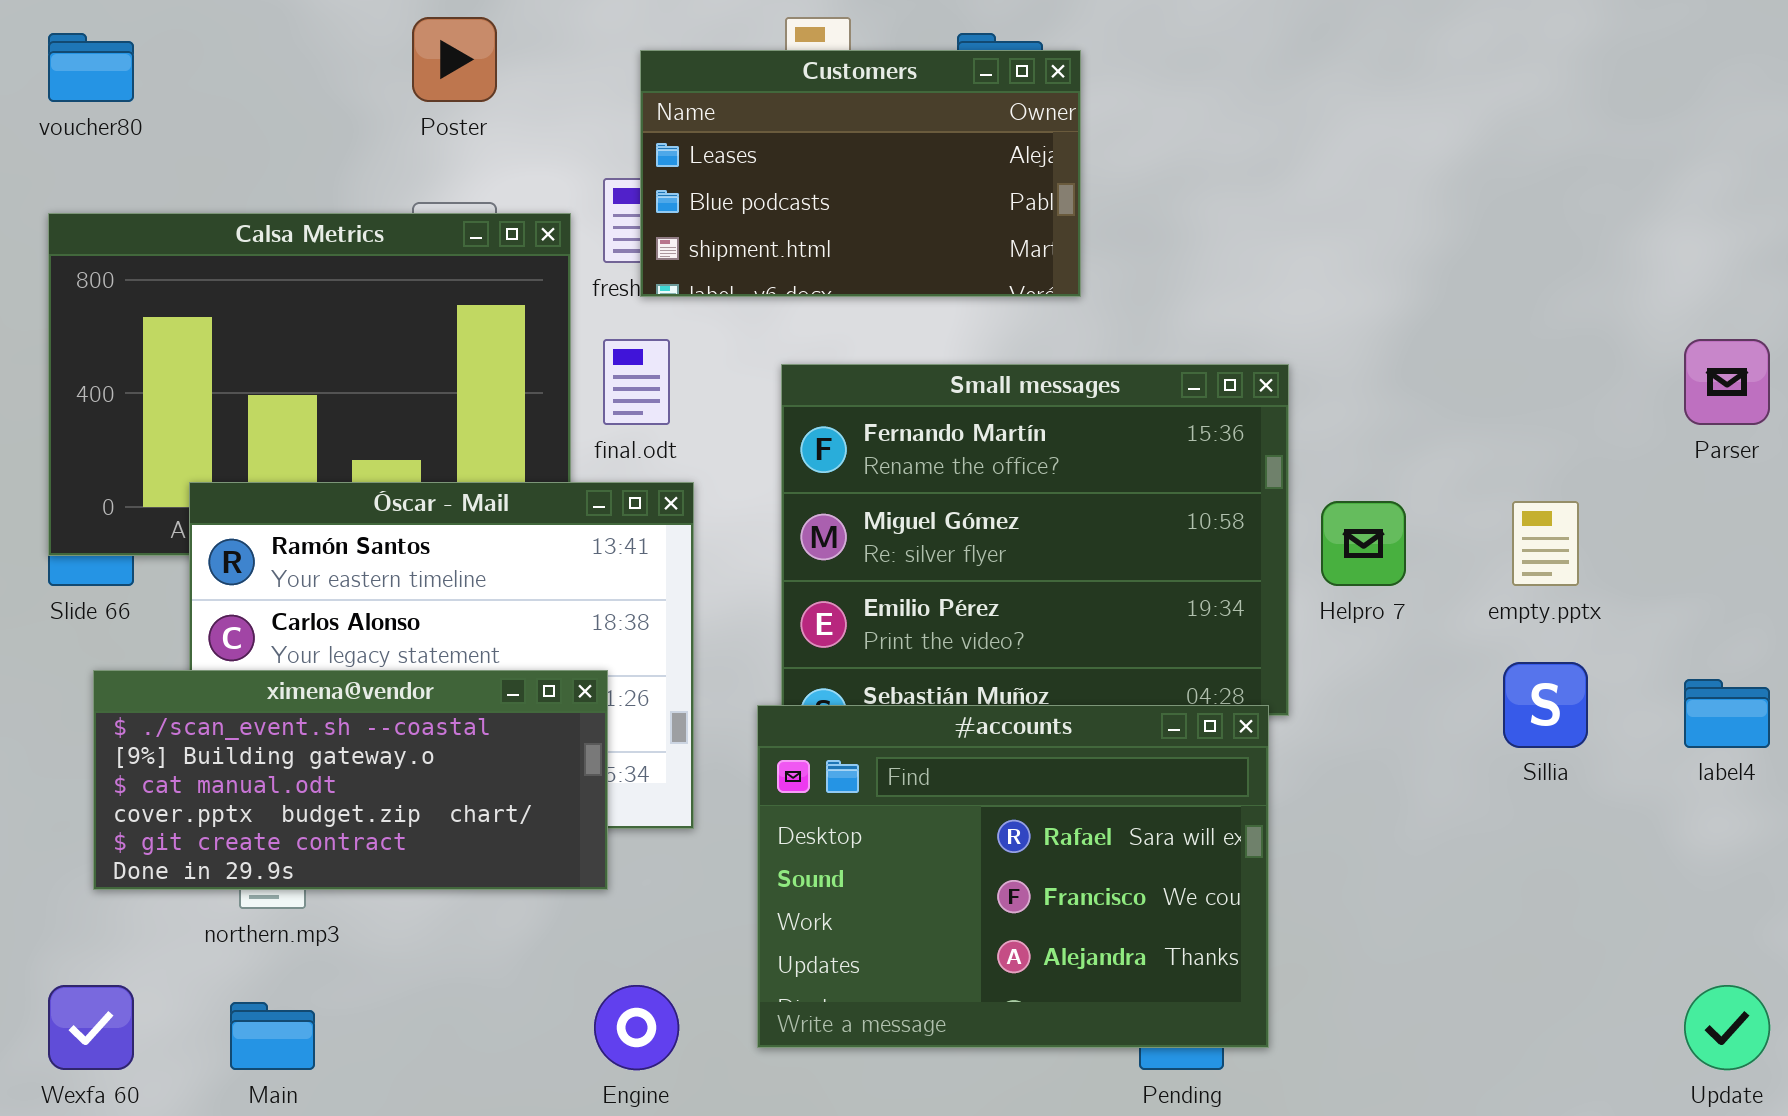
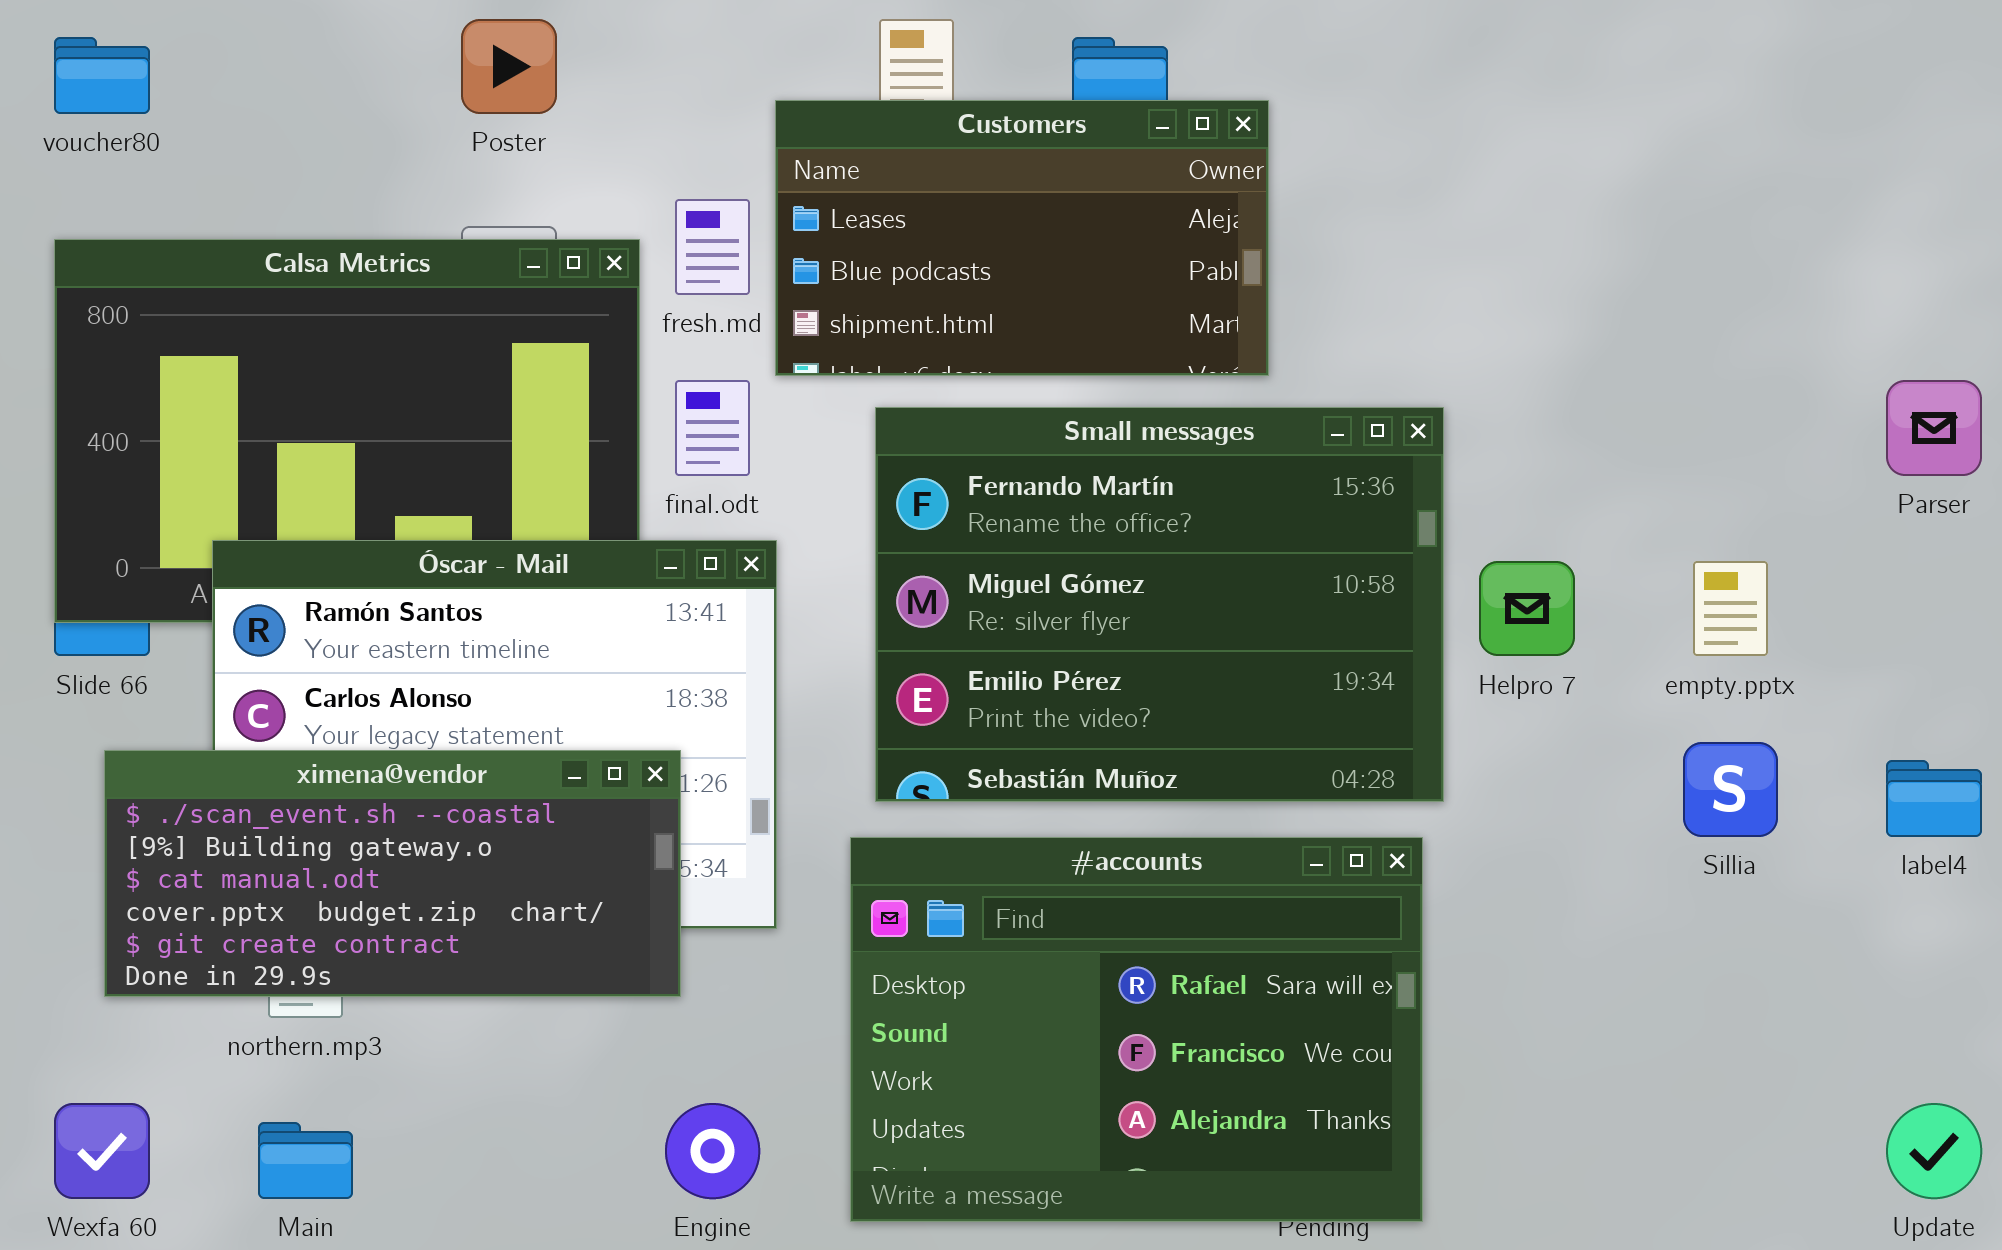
Customers: [640,50,1081,297] -> [775,100,1269,376], moved
#accounts: [757,705,1269,1048] -> [850,837,1423,1222], moved

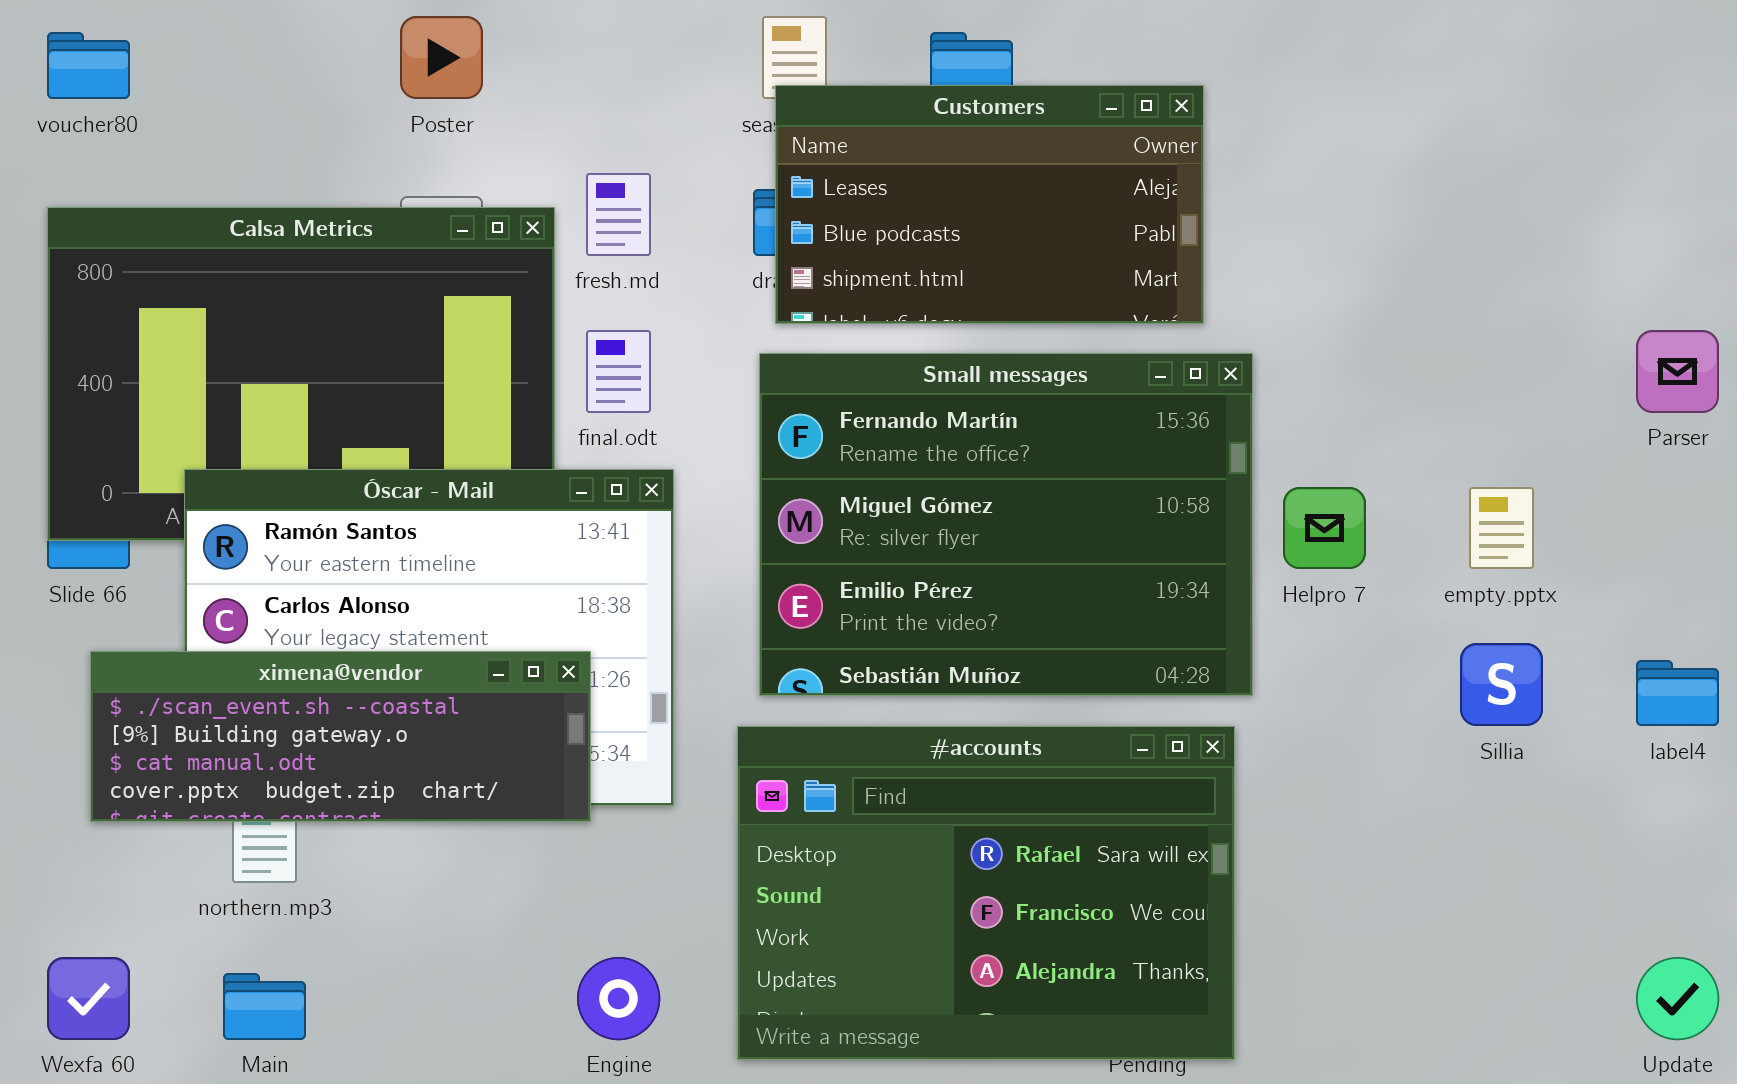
Customers: [775,100,1269,376] -> [775,85,1204,324], moved
ximena@vendor: [104,750,681,997] -> [90,651,591,822], resized

